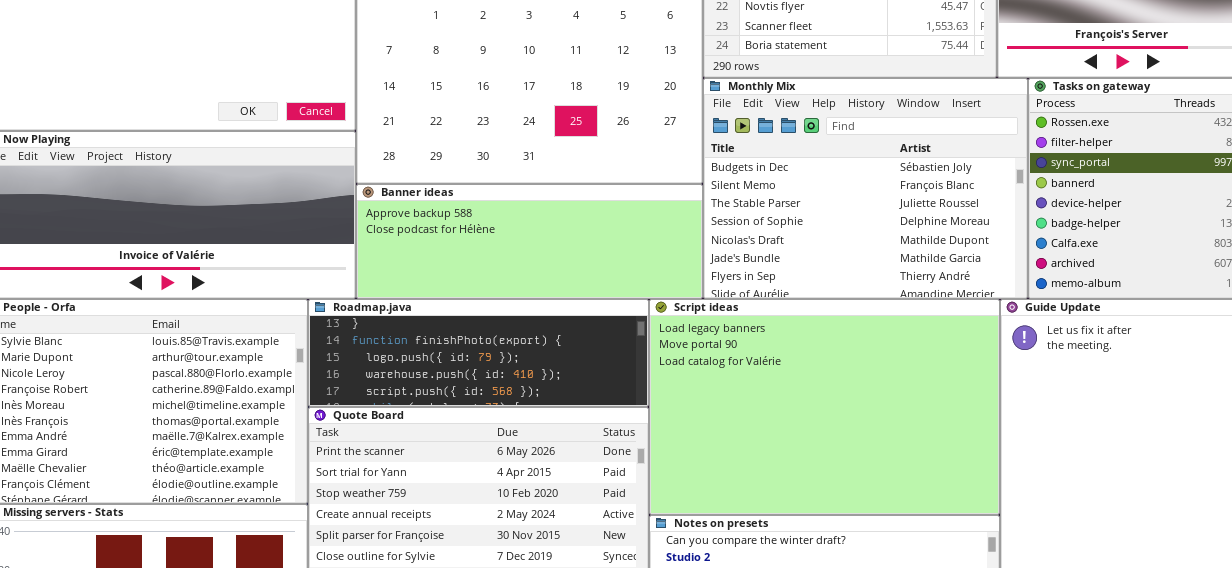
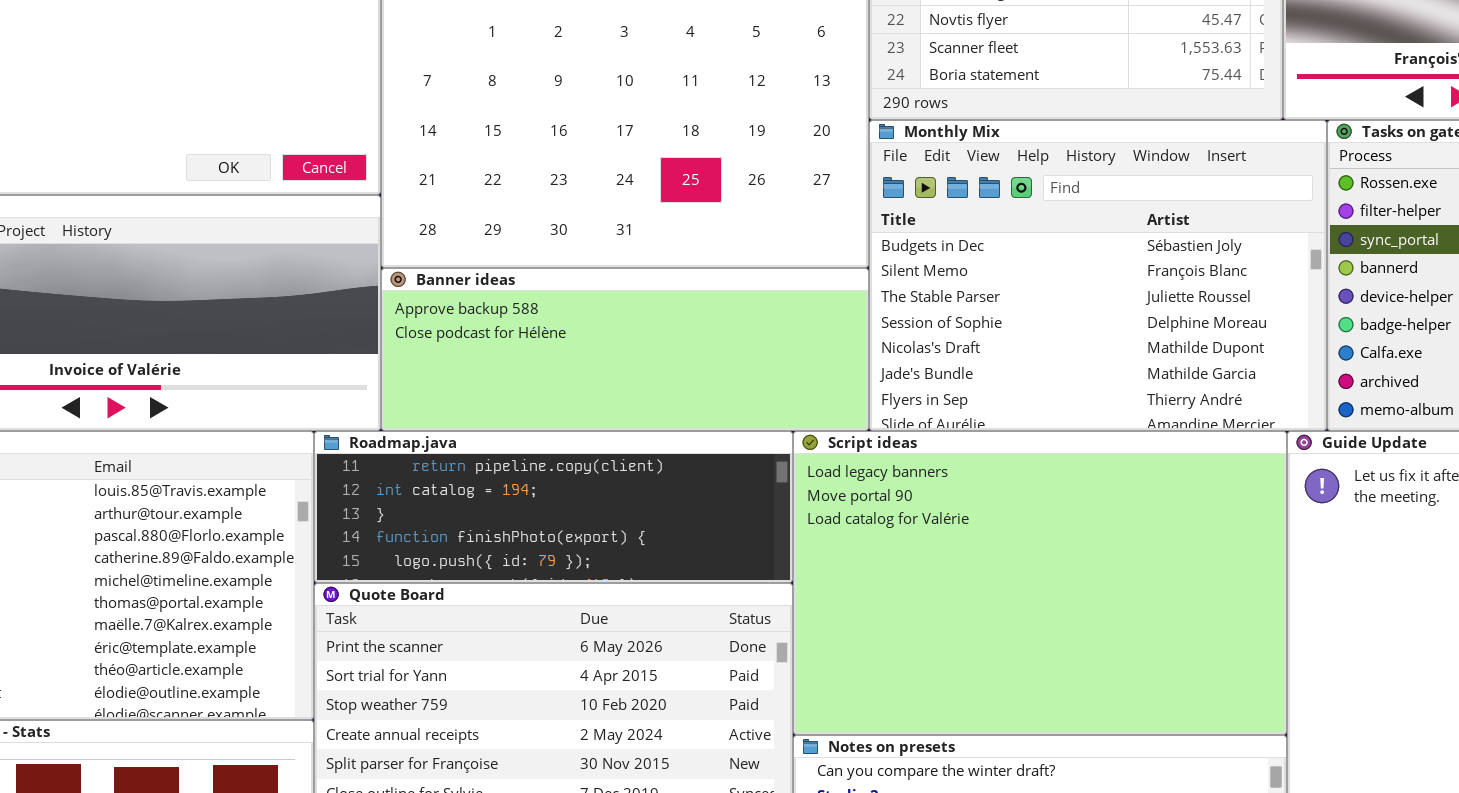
Roadmap.java: [308,299,649,407] -> [314,431,793,583], scrolled up 2 rows

